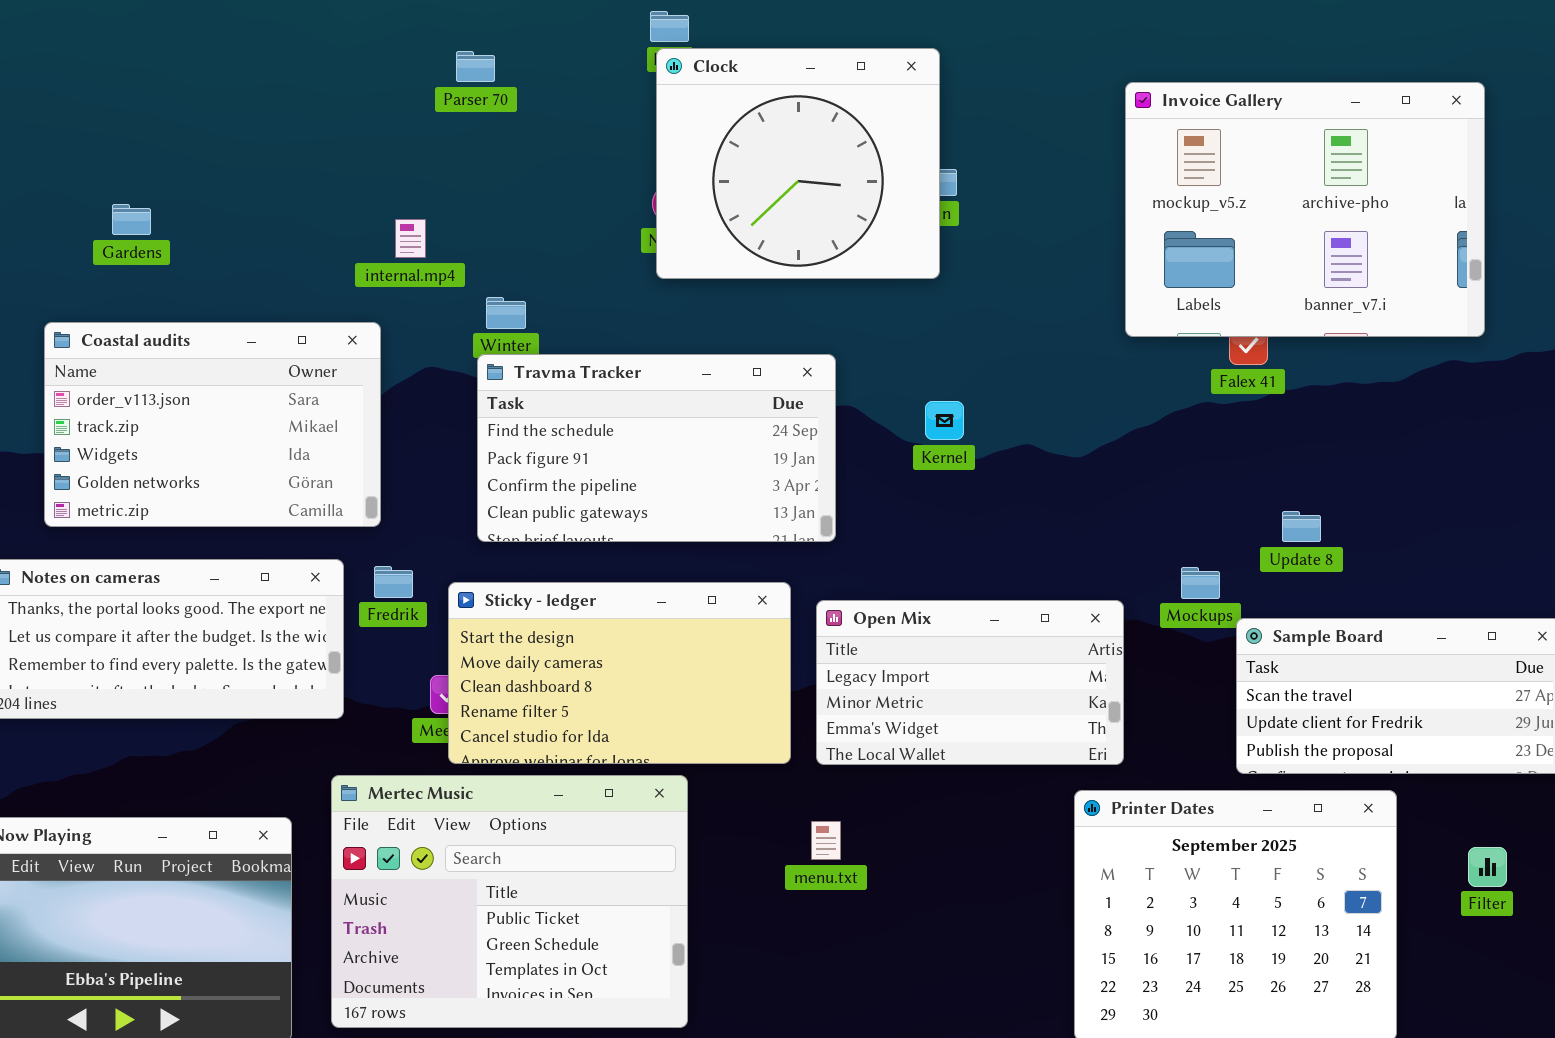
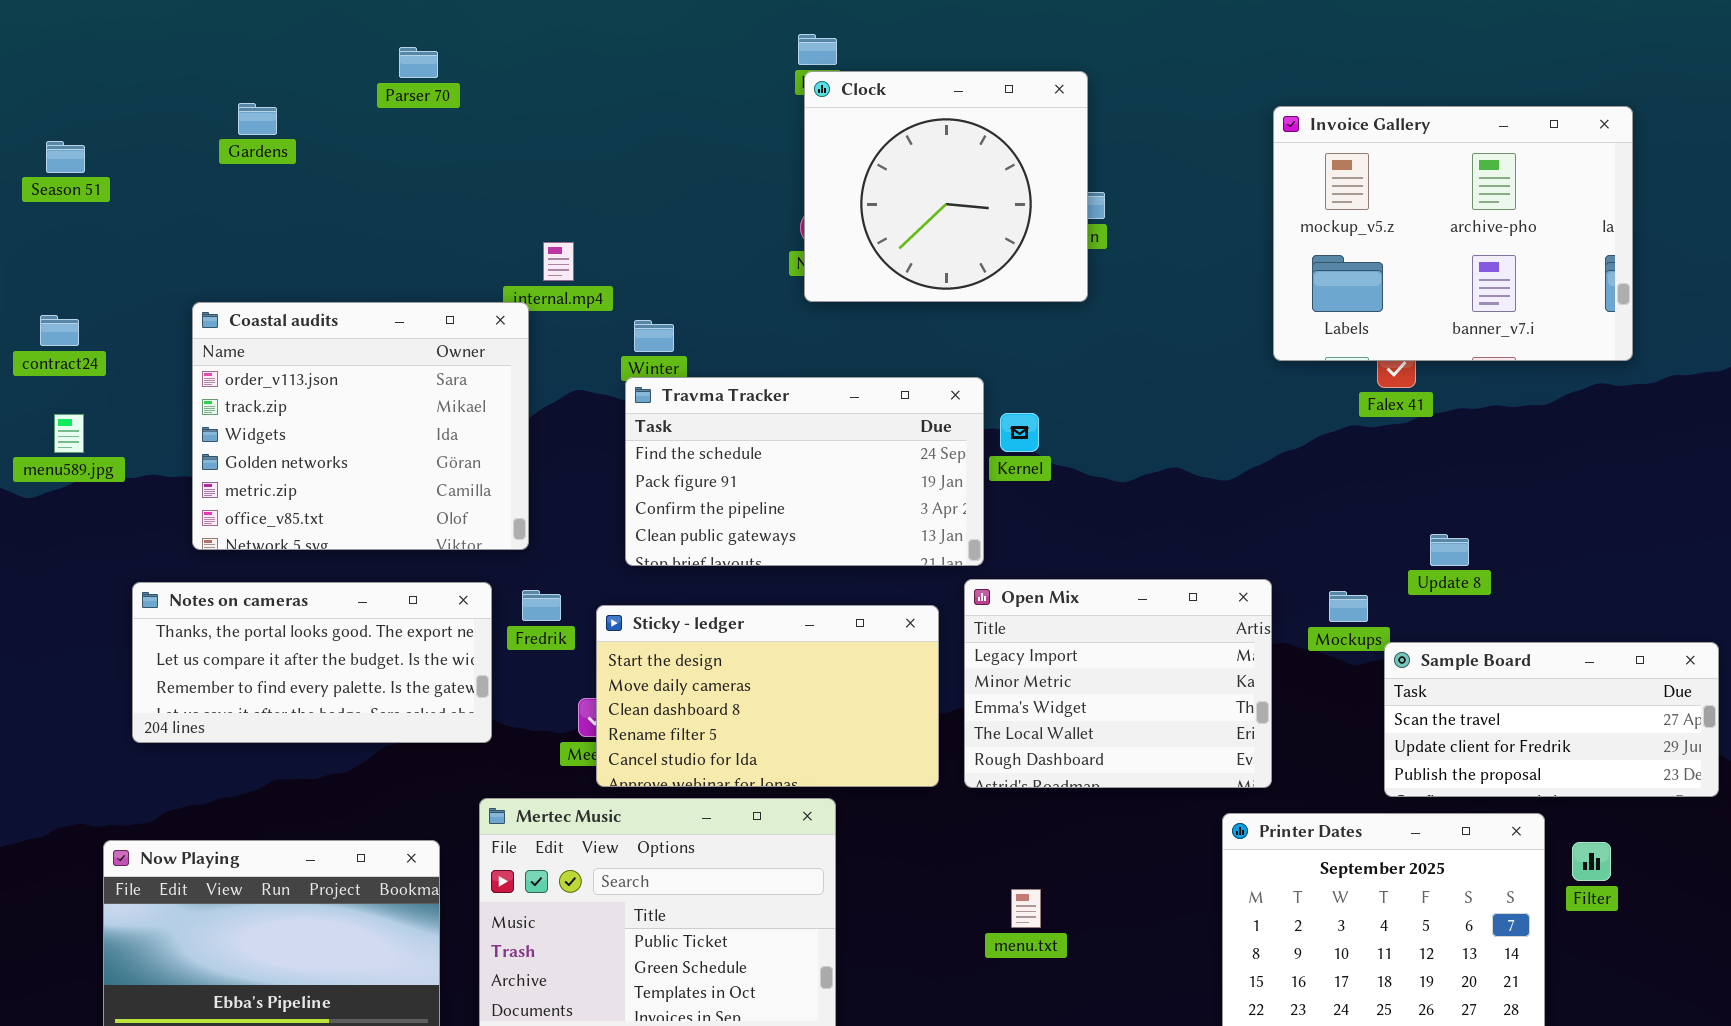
Parser 70: [456,51,495,82] -> [399,47,438,78], moved
Gardens: [112,204,151,235] -> [238,103,277,135], moved
Coastal audits: [44,322,381,527] -> [192,302,529,550], resized
Kernel: [925,401,964,440] -> [1000,413,1039,452], moved
Open Mix: [816,600,1124,765] -> [964,579,1272,788], resized
menu.txt: [811,821,841,860] -> [1011,889,1041,928], moved
Filter: [1468,847,1507,887] -> [1572,842,1611,881], moved

